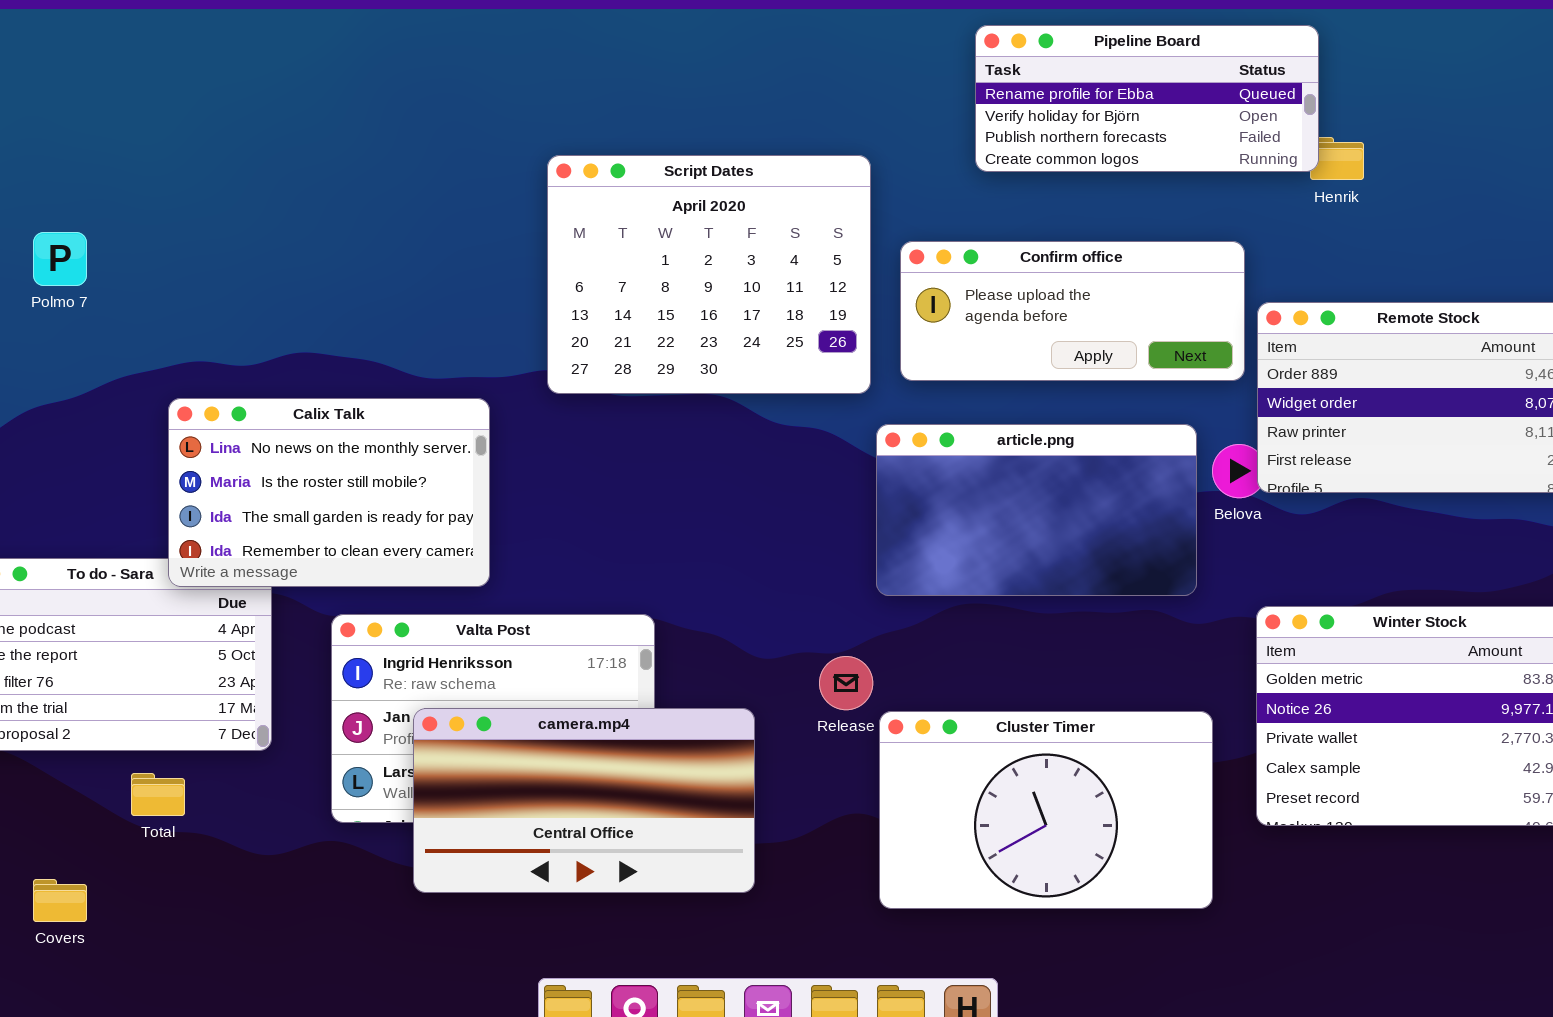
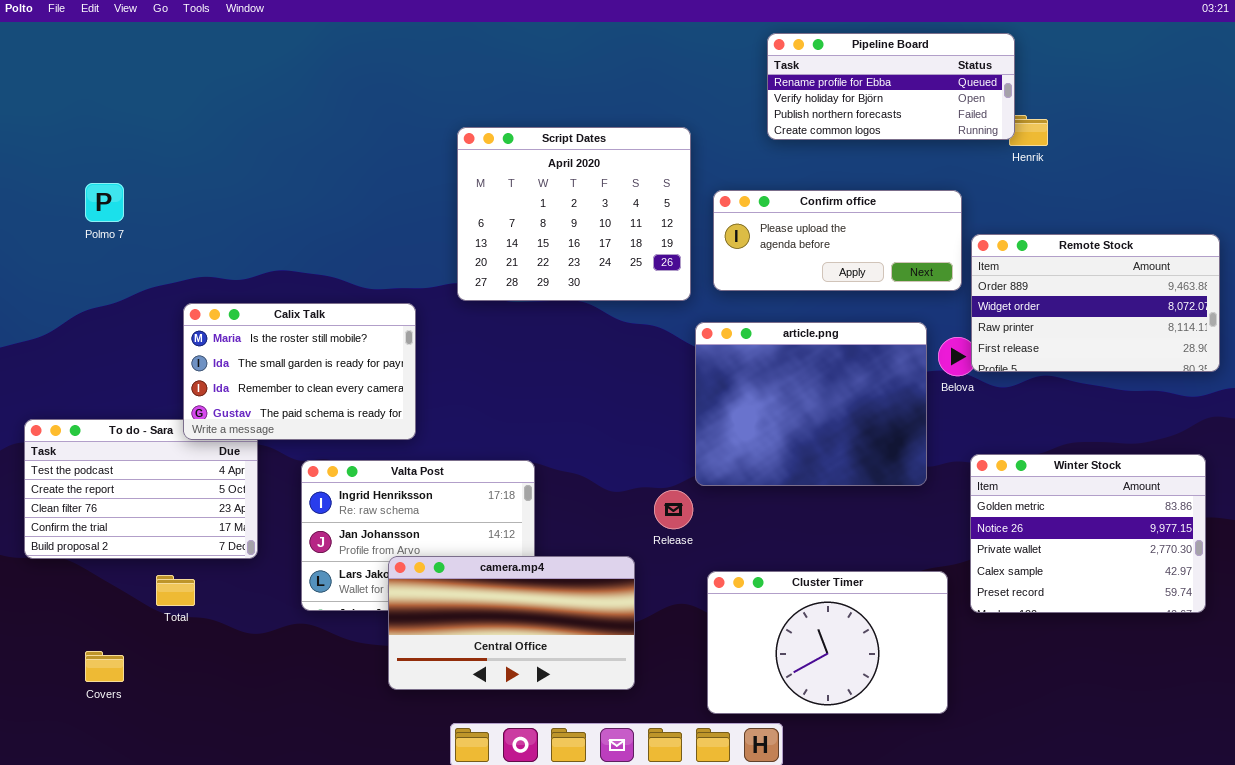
Calix Talk: [168,398,490,587] -> [183,303,416,440], scrolled down 1 row
article.png: [876,424,1197,596] -> [695,322,927,486], resized
camera.mp4: [413,708,755,893] -> [388,556,635,690], moved
Cluster Timer: [879,711,1213,909] -> [707,571,948,714], moved

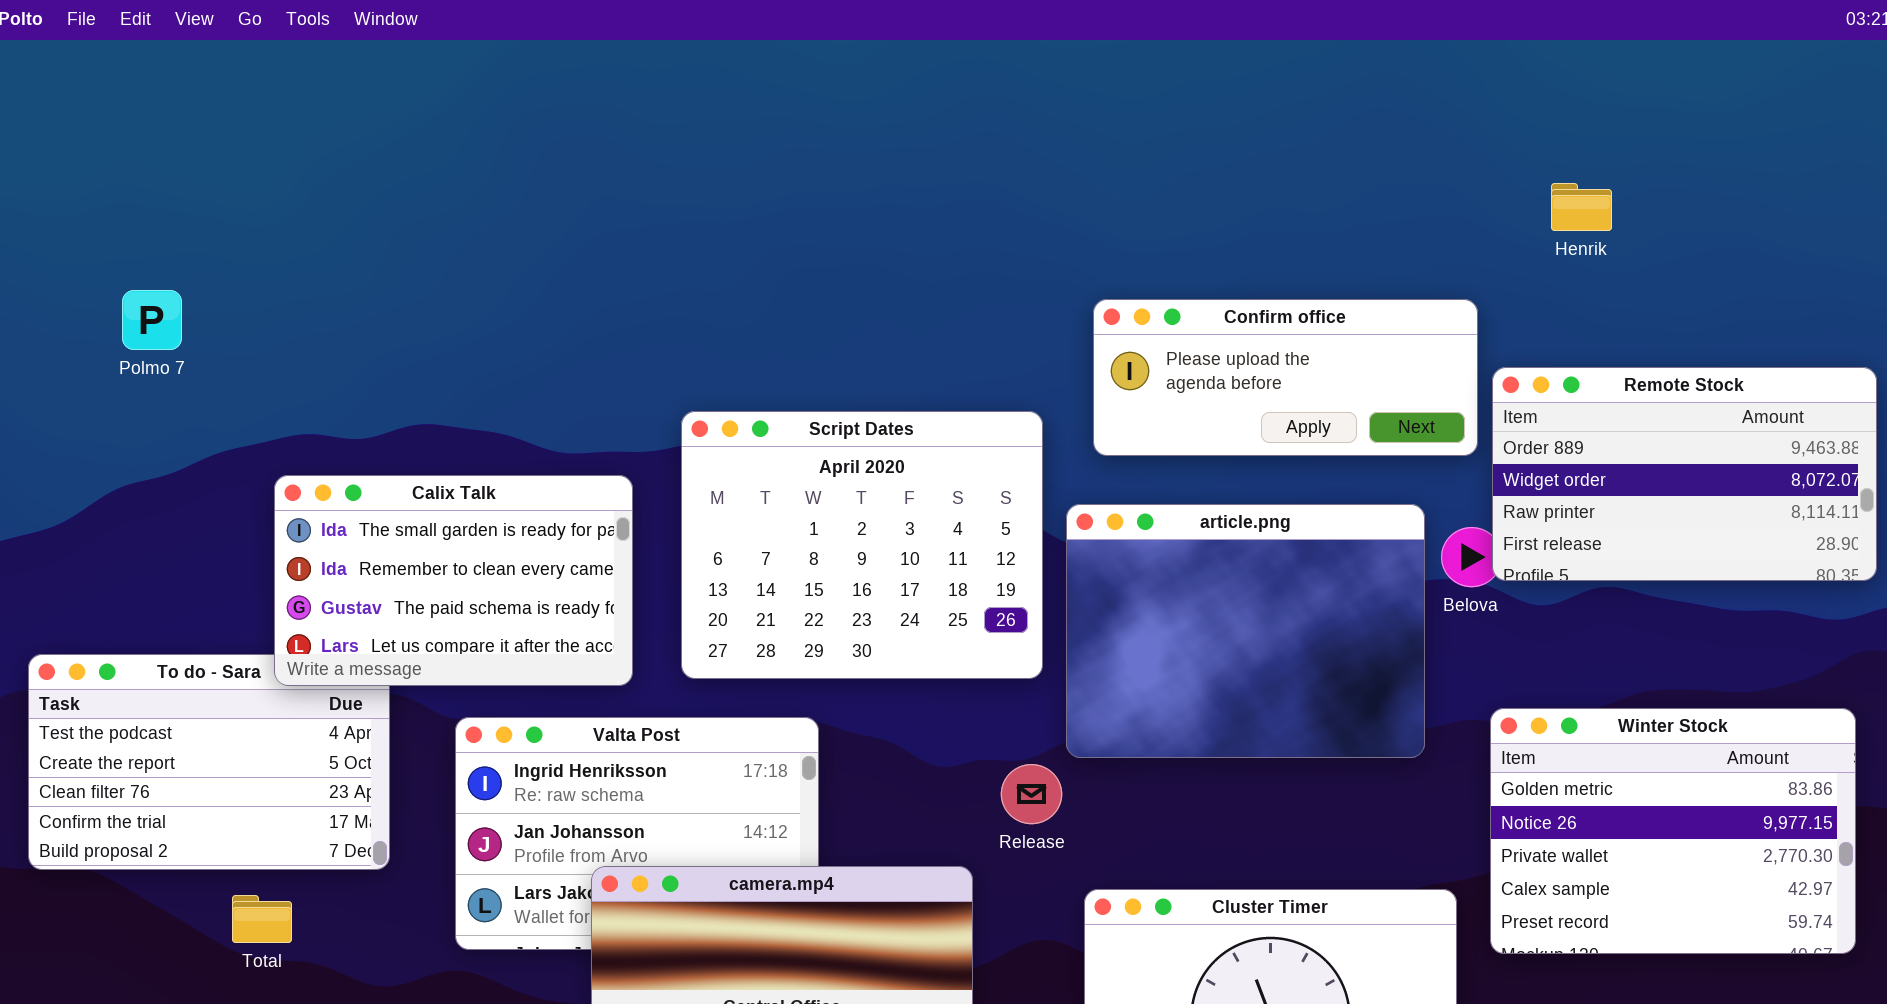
Pipeline Board: [767,33,1015,140] -> none, closed
Script Dates: [457,127,691,301] -> [681,411,1043,679], moved
Calix Talk: [183,303,416,440] -> [274,475,633,686], scrolled down 1 row

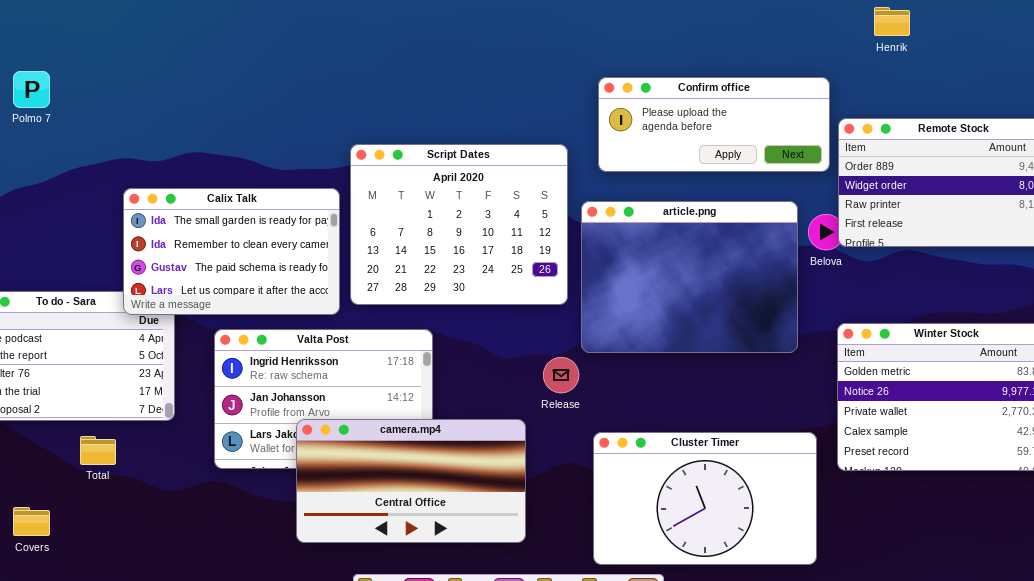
Calix Talk: [274,475,633,686] -> [123,188,340,315], moved

